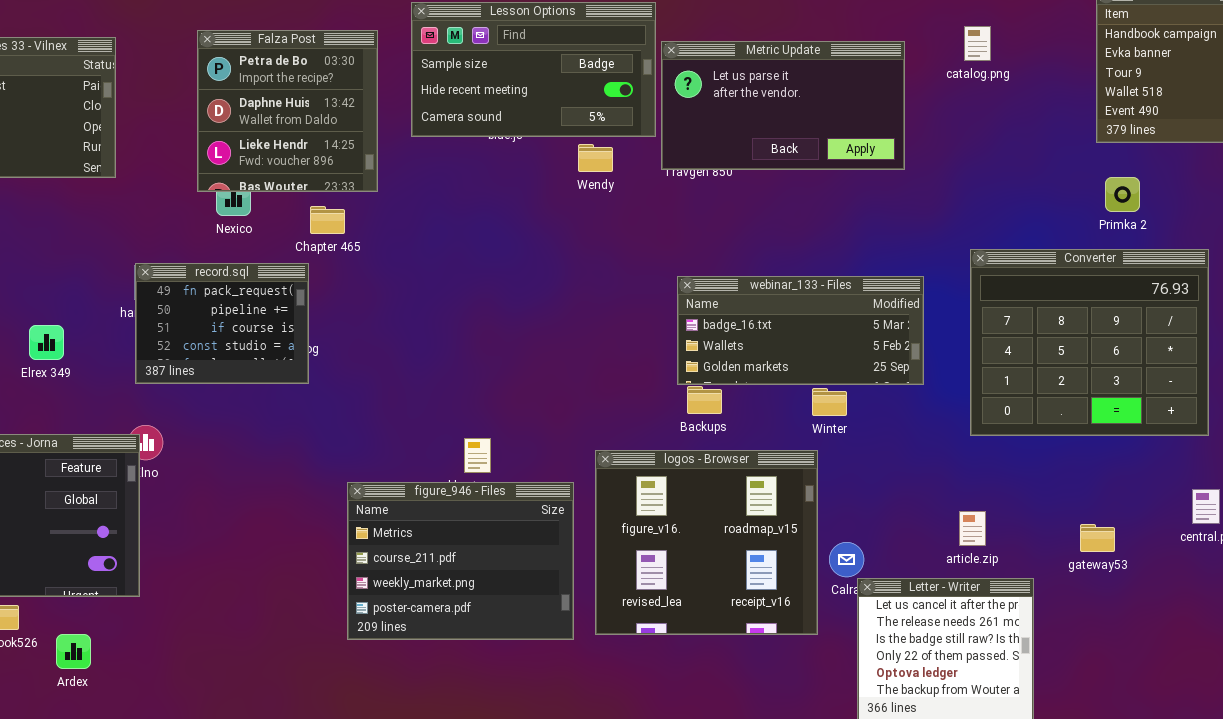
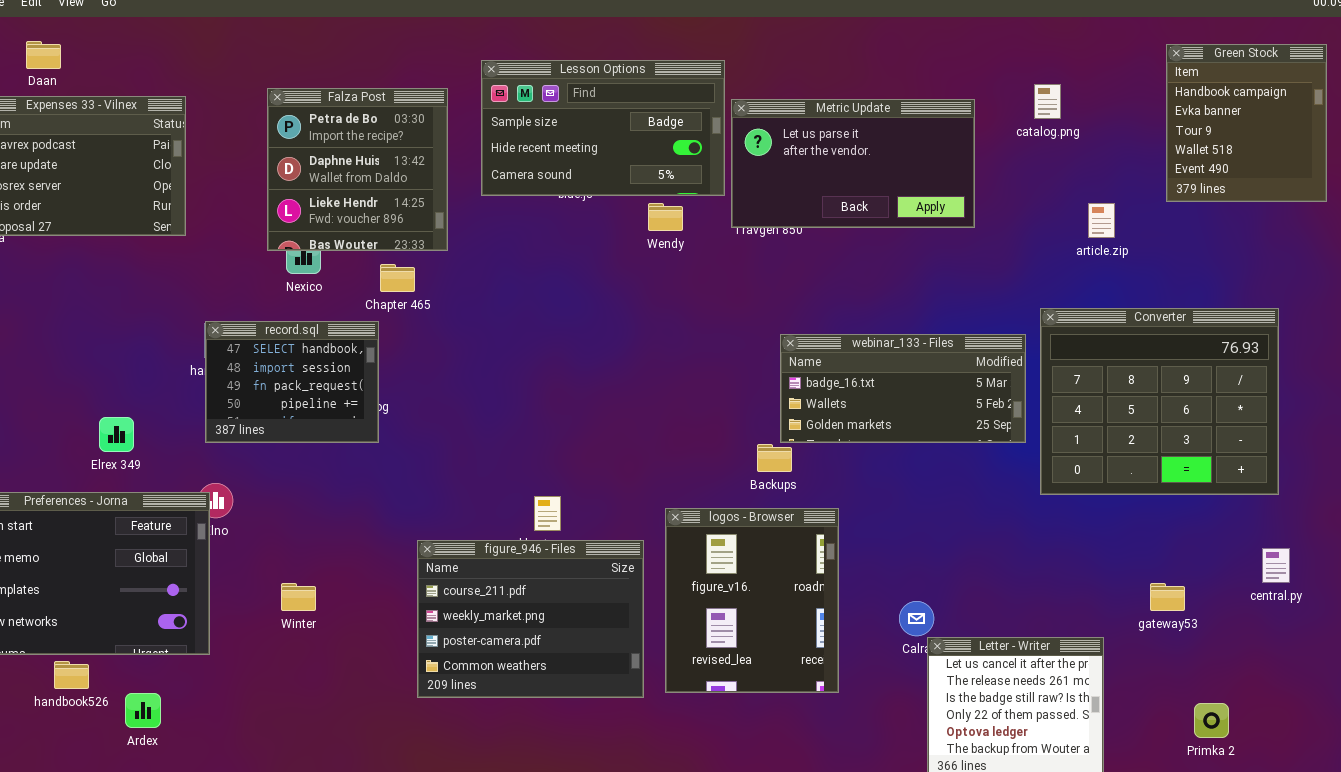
Primka 2: [1105,177,1140,212] -> [1194,703,1229,738], moved
record.sql: [135,263,309,384] -> [205,321,379,443], scrolled up 2 rows
webinar_133 - Files: [677,276,924,385] -> [780,334,1026,443], moved
Elrex 349: [29,325,64,360] -> [99,417,134,452], moved
Winter: [812,388,847,416] -> [281,583,316,611], moved
logos - Browser: [595,450,818,635] -> [665,508,839,693], resized
figure_946 - Files: [347,482,574,640] -> [417,540,644,698], scrolled down 1 row
article.zip: [959,511,986,546] -> [1088,203,1115,238], moved

